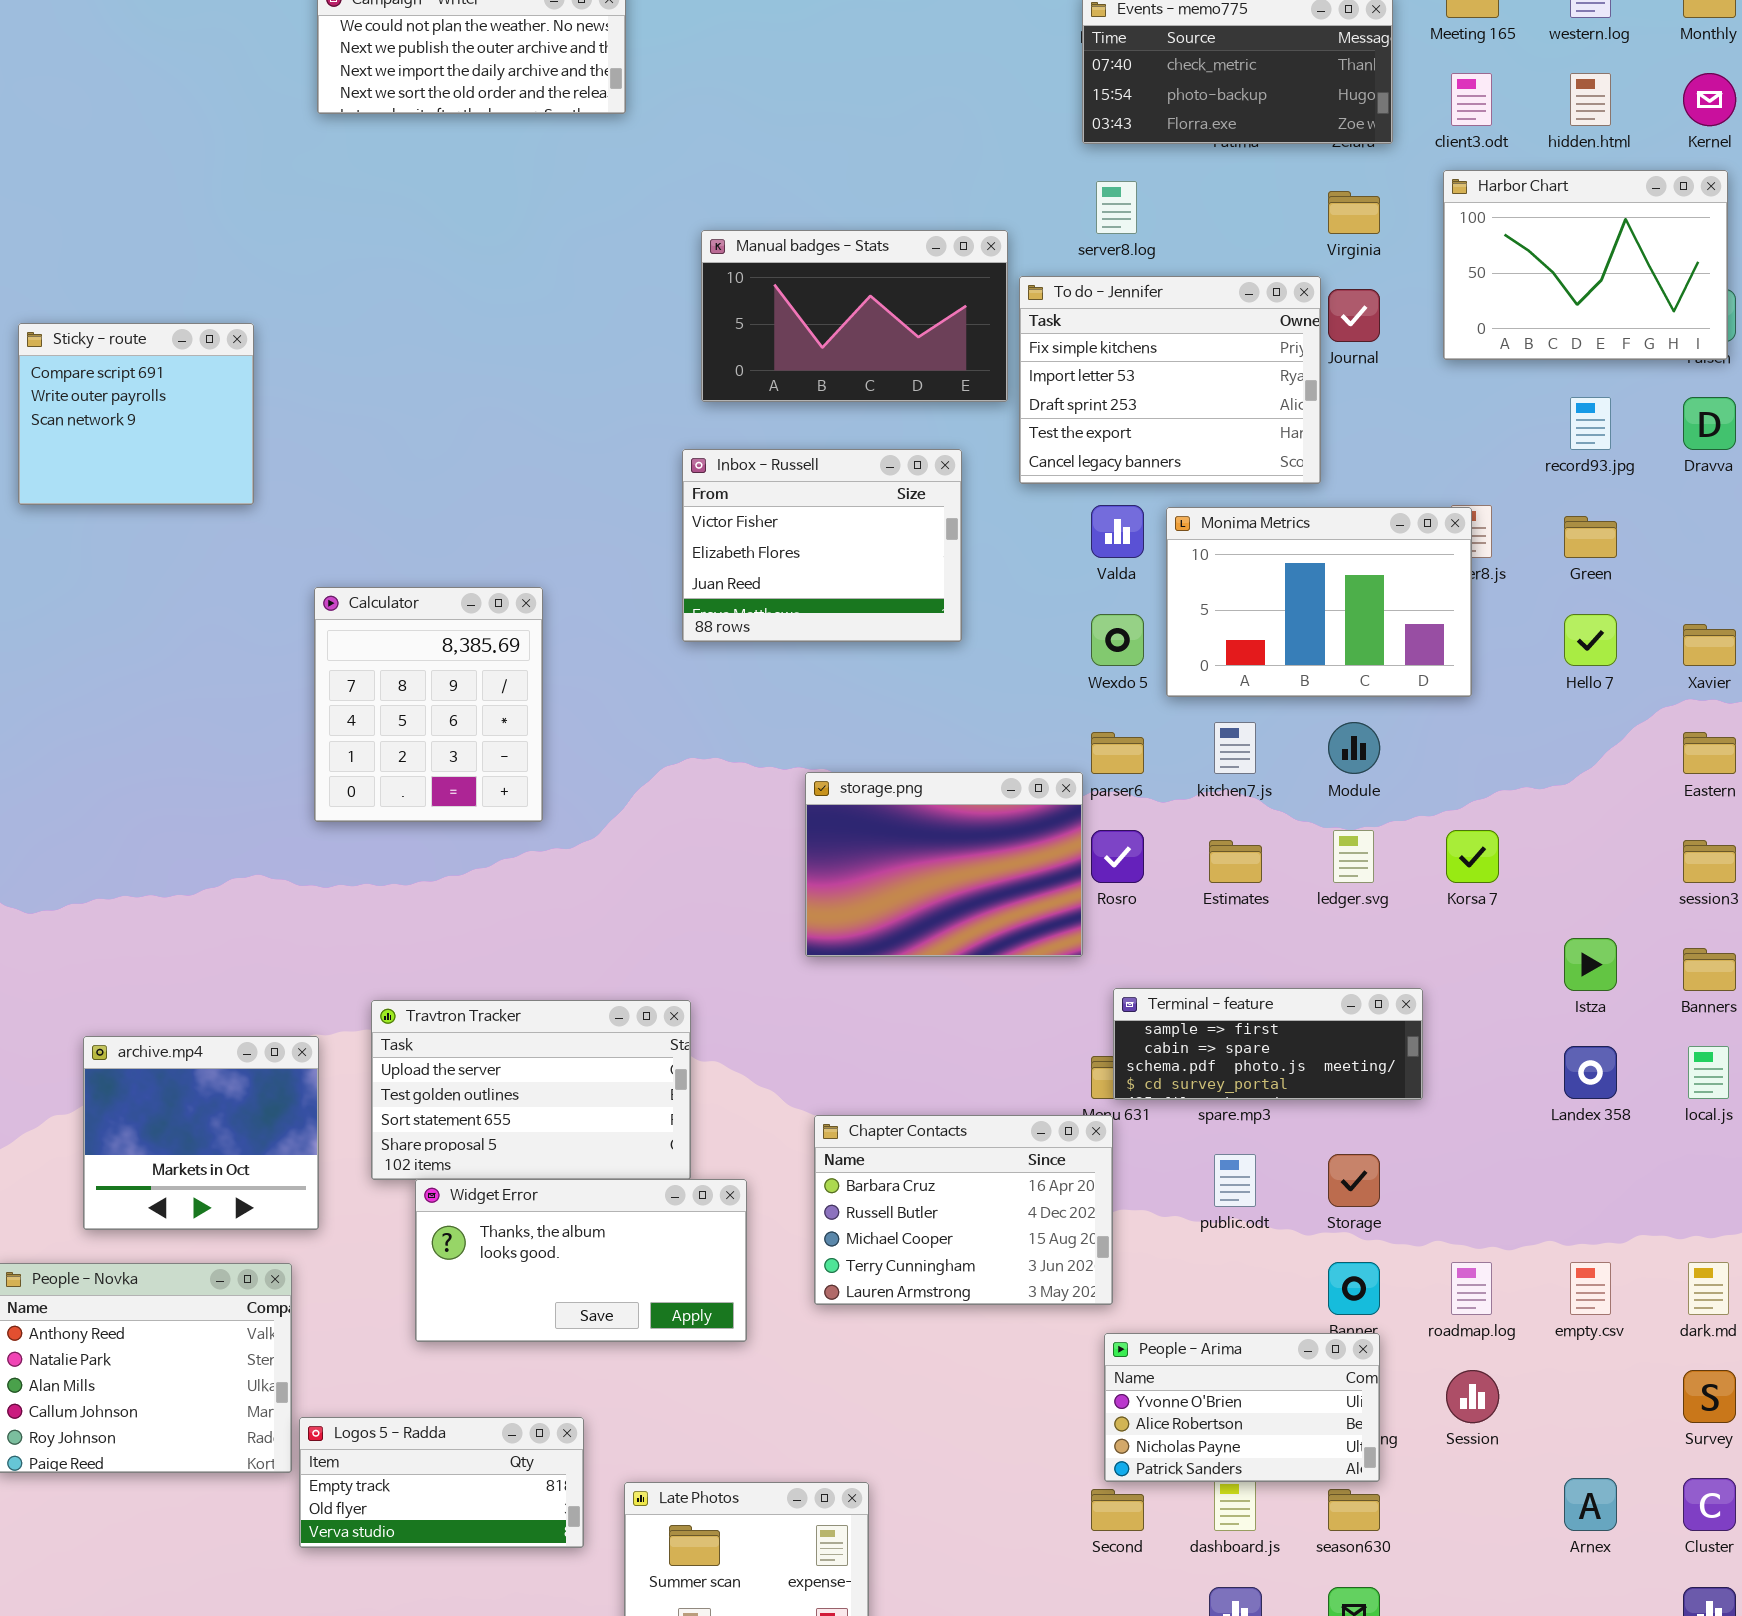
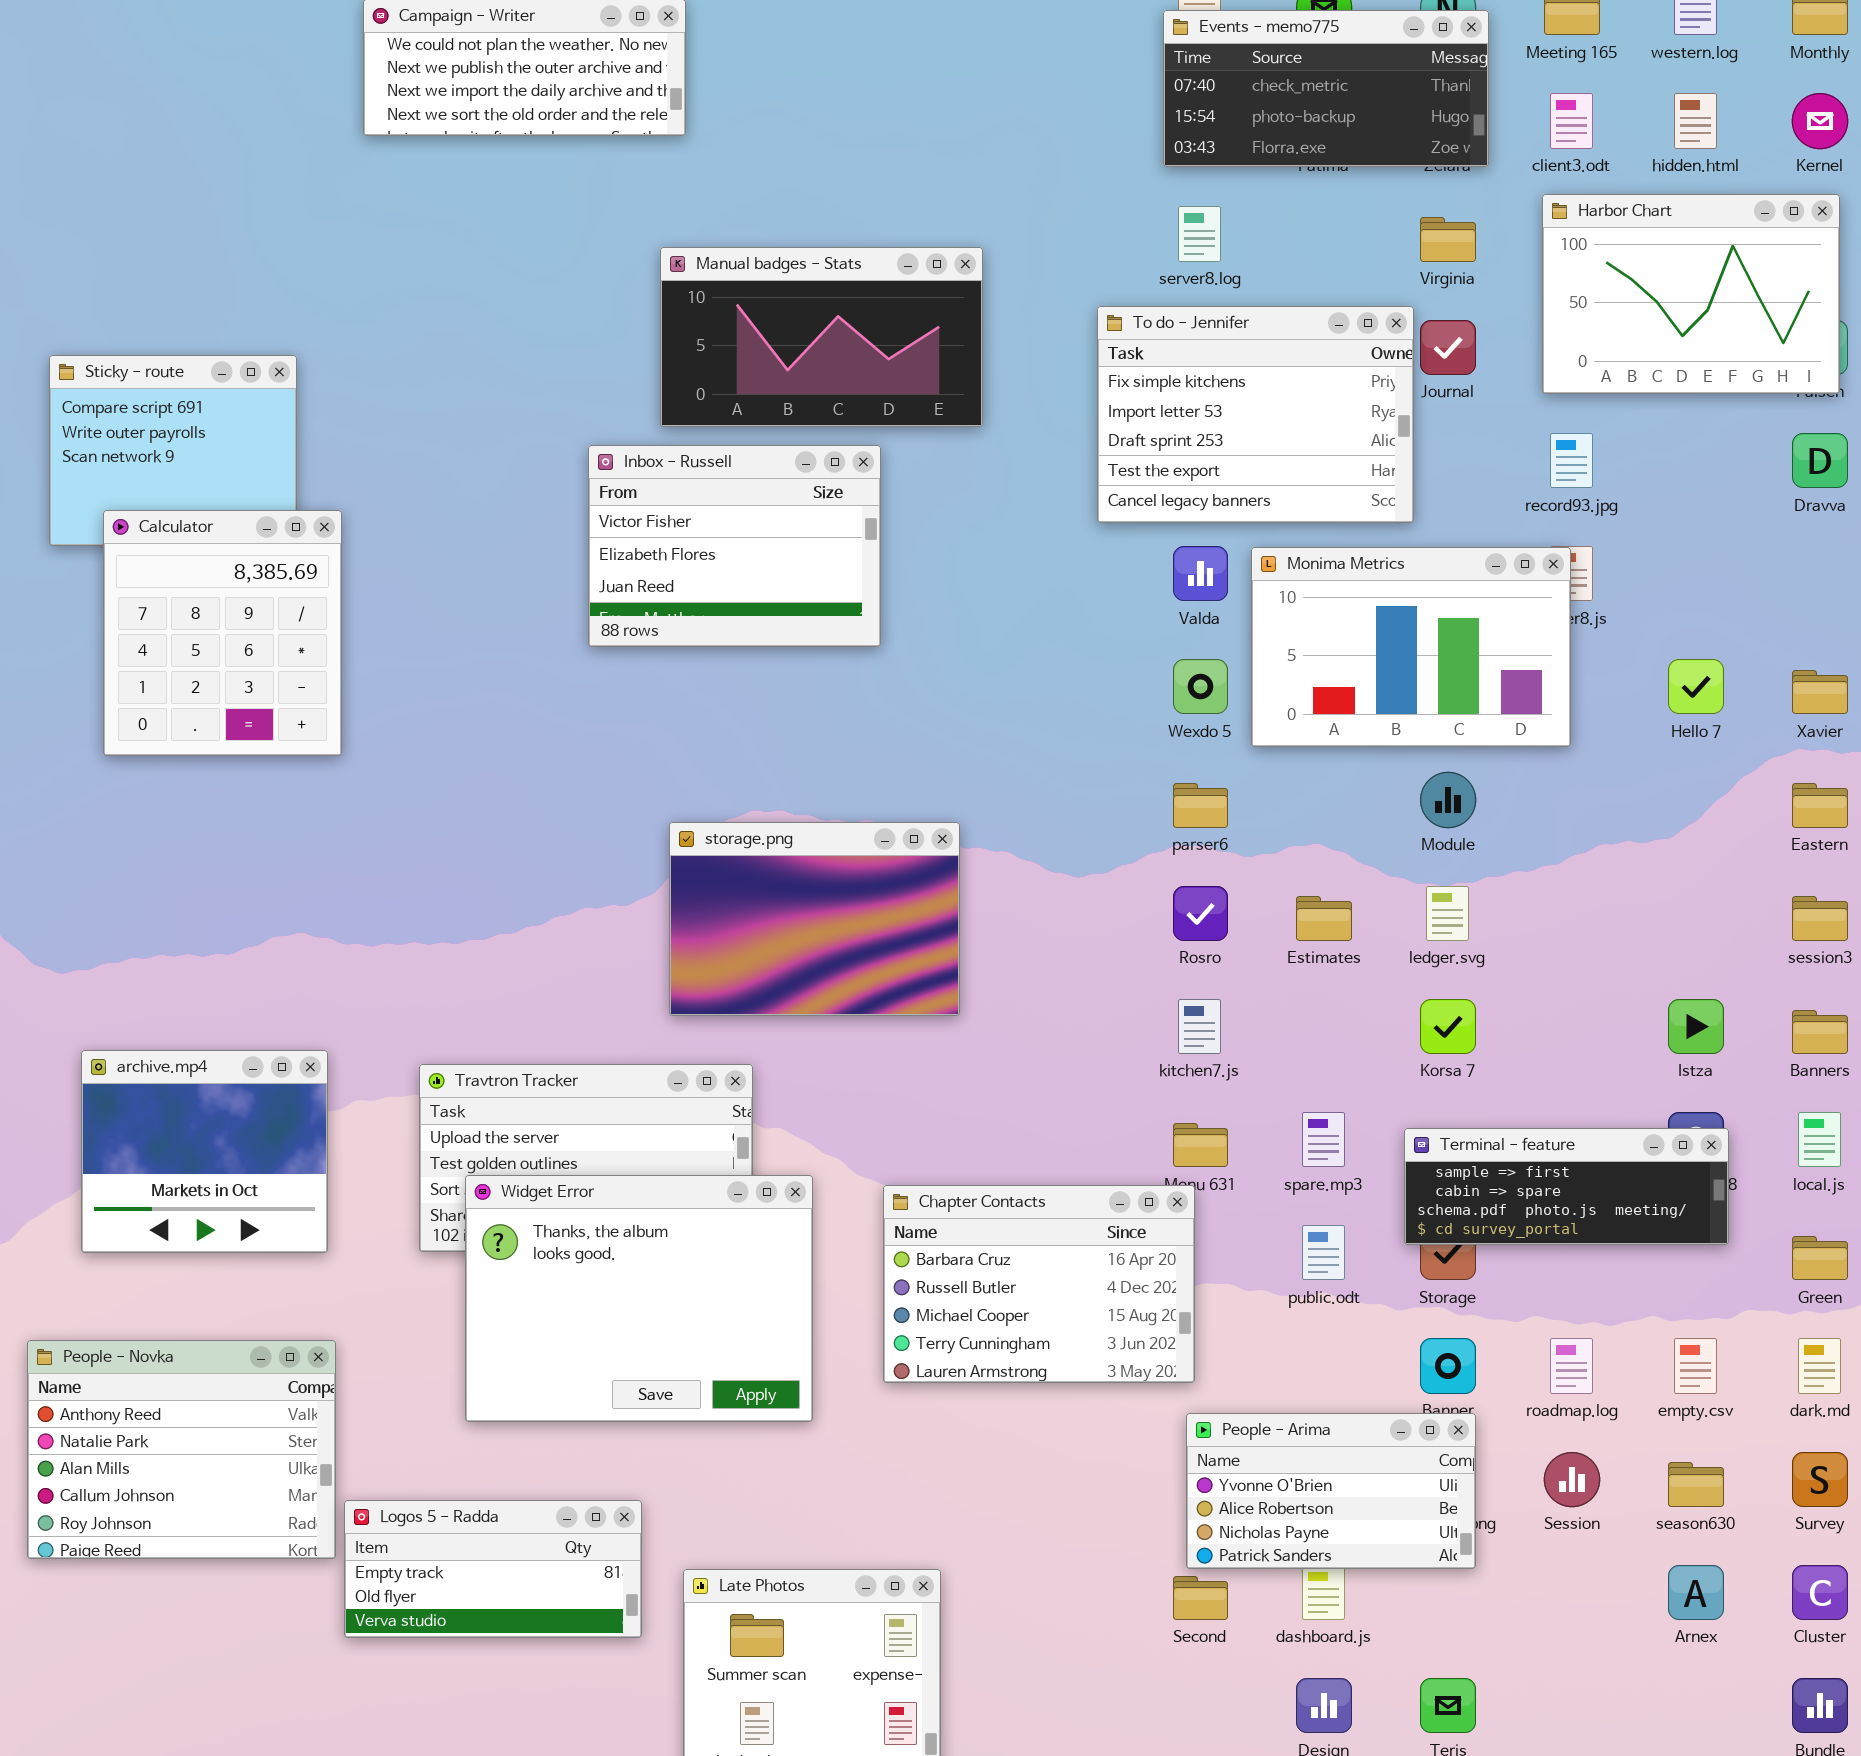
Manual badges - Stats: [701,230,1008,402] -> [660,247,983,427], moved
record93.jpg: [1570,397,1611,450] -> [1550,433,1593,488], moved
Inbox - Russell: [682,449,962,642] -> [588,445,881,647], moved
Green: [1564,516,1617,558] -> [1792,1236,1848,1280], moved
Calculator: [314,587,543,822] -> [103,510,342,756], moved
kitchen7.js: [1214,722,1256,774] -> [1178,999,1221,1054], moved
storage.png: [805,772,1083,957] -> [669,822,960,1016], moved
Korsa 7: [1446,830,1499,883] -> [1420,999,1476,1054], moved
Terminal - feature: [1113,988,1423,1100] -> [1404,1128,1729,1245], moved
archive.mp4: [83,1036,319,1230] -> [81,1050,328,1253], moved
Widget Error: [415,1179,747,1342] -> [465,1175,813,1422], resized
season630: [1328,1489,1380,1531] -> [1668,1462,1724,1507], moved

